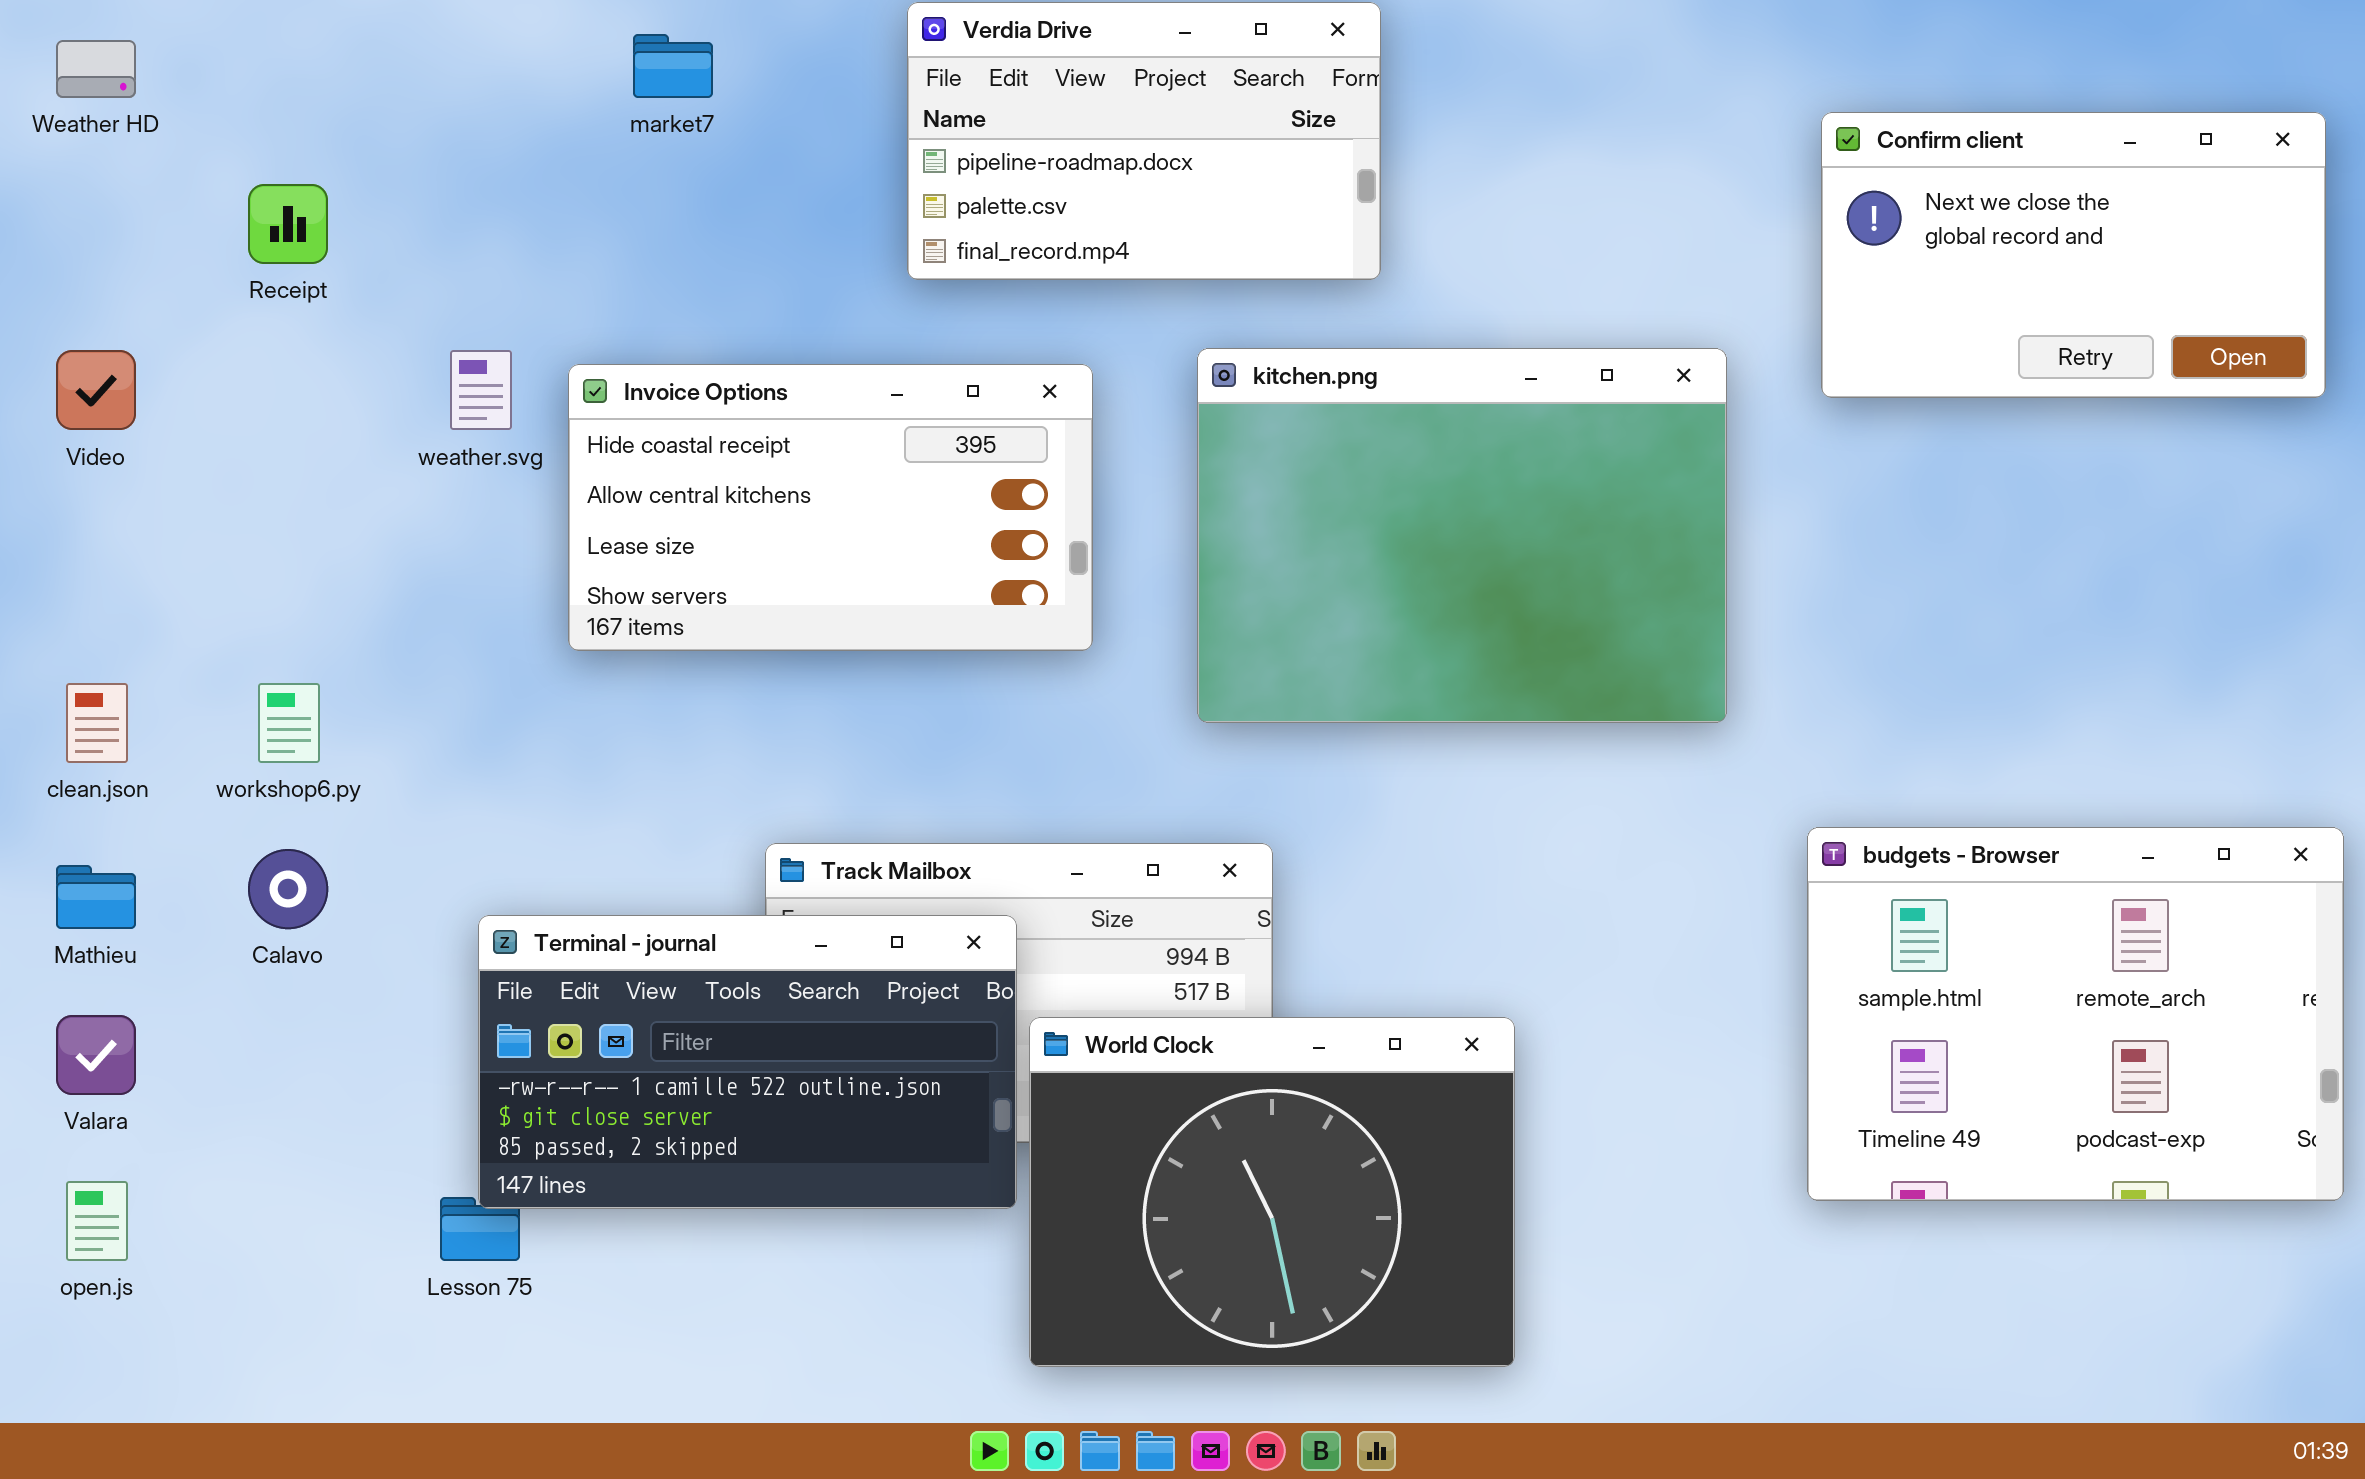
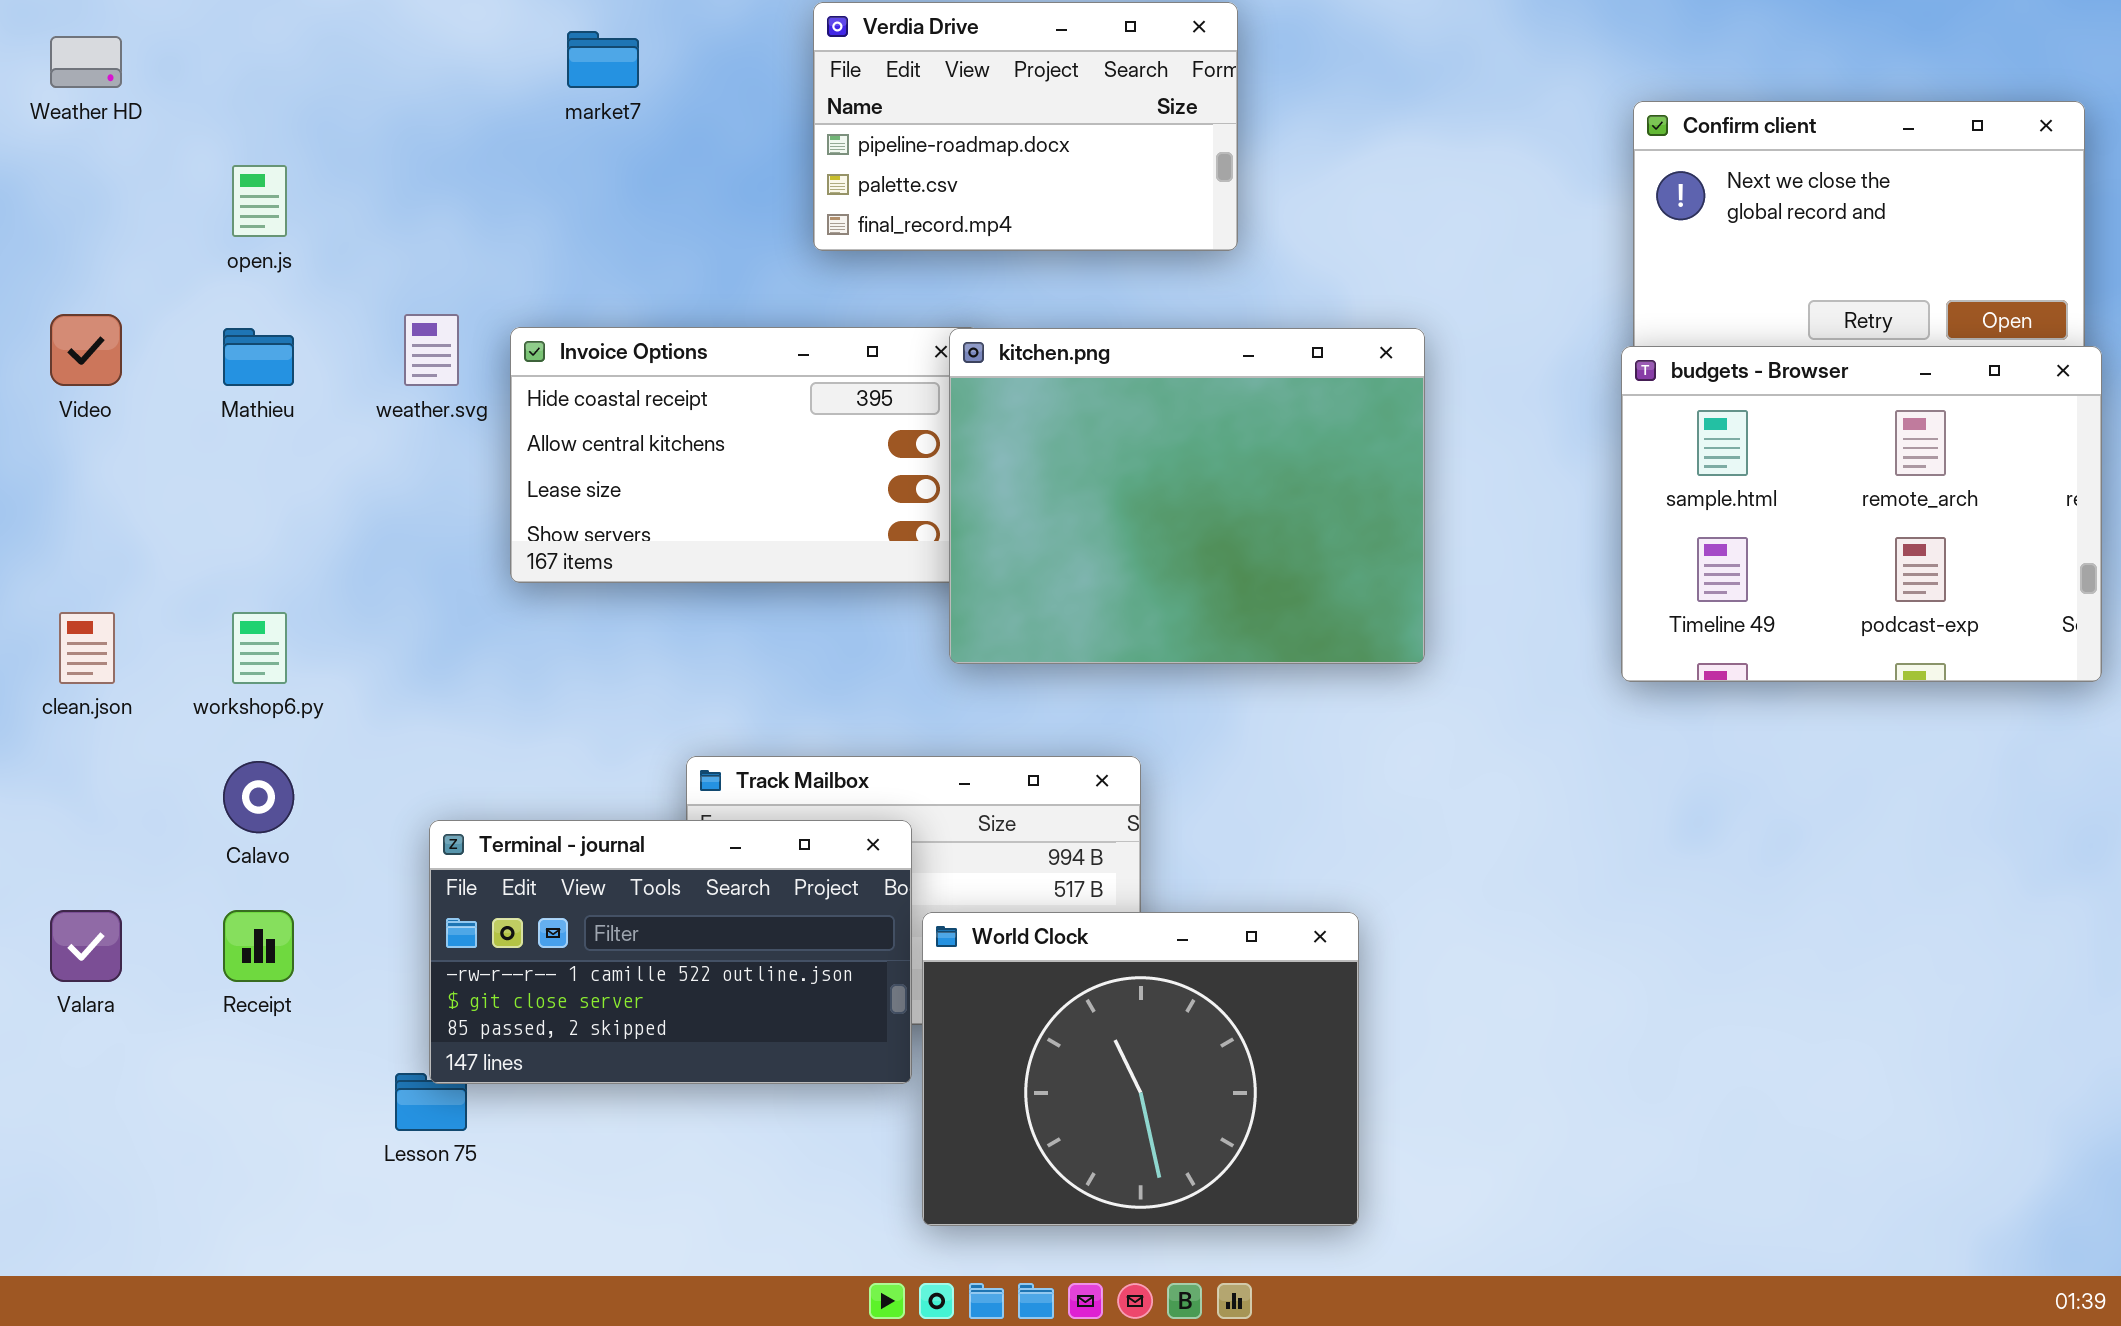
Receipt: [248,184,328,264] -> [223,910,294,982], moved
kitchen.png: [1197,348,1727,723] -> [949,328,1425,664], moved
budgets - Browser: [1807,827,2344,1201] -> [1621,346,2102,682], moved
Mathieu: [56,865,136,929] -> [223,328,294,386], moved
open.js: [66,1181,128,1261] -> [232,165,287,237], moved

